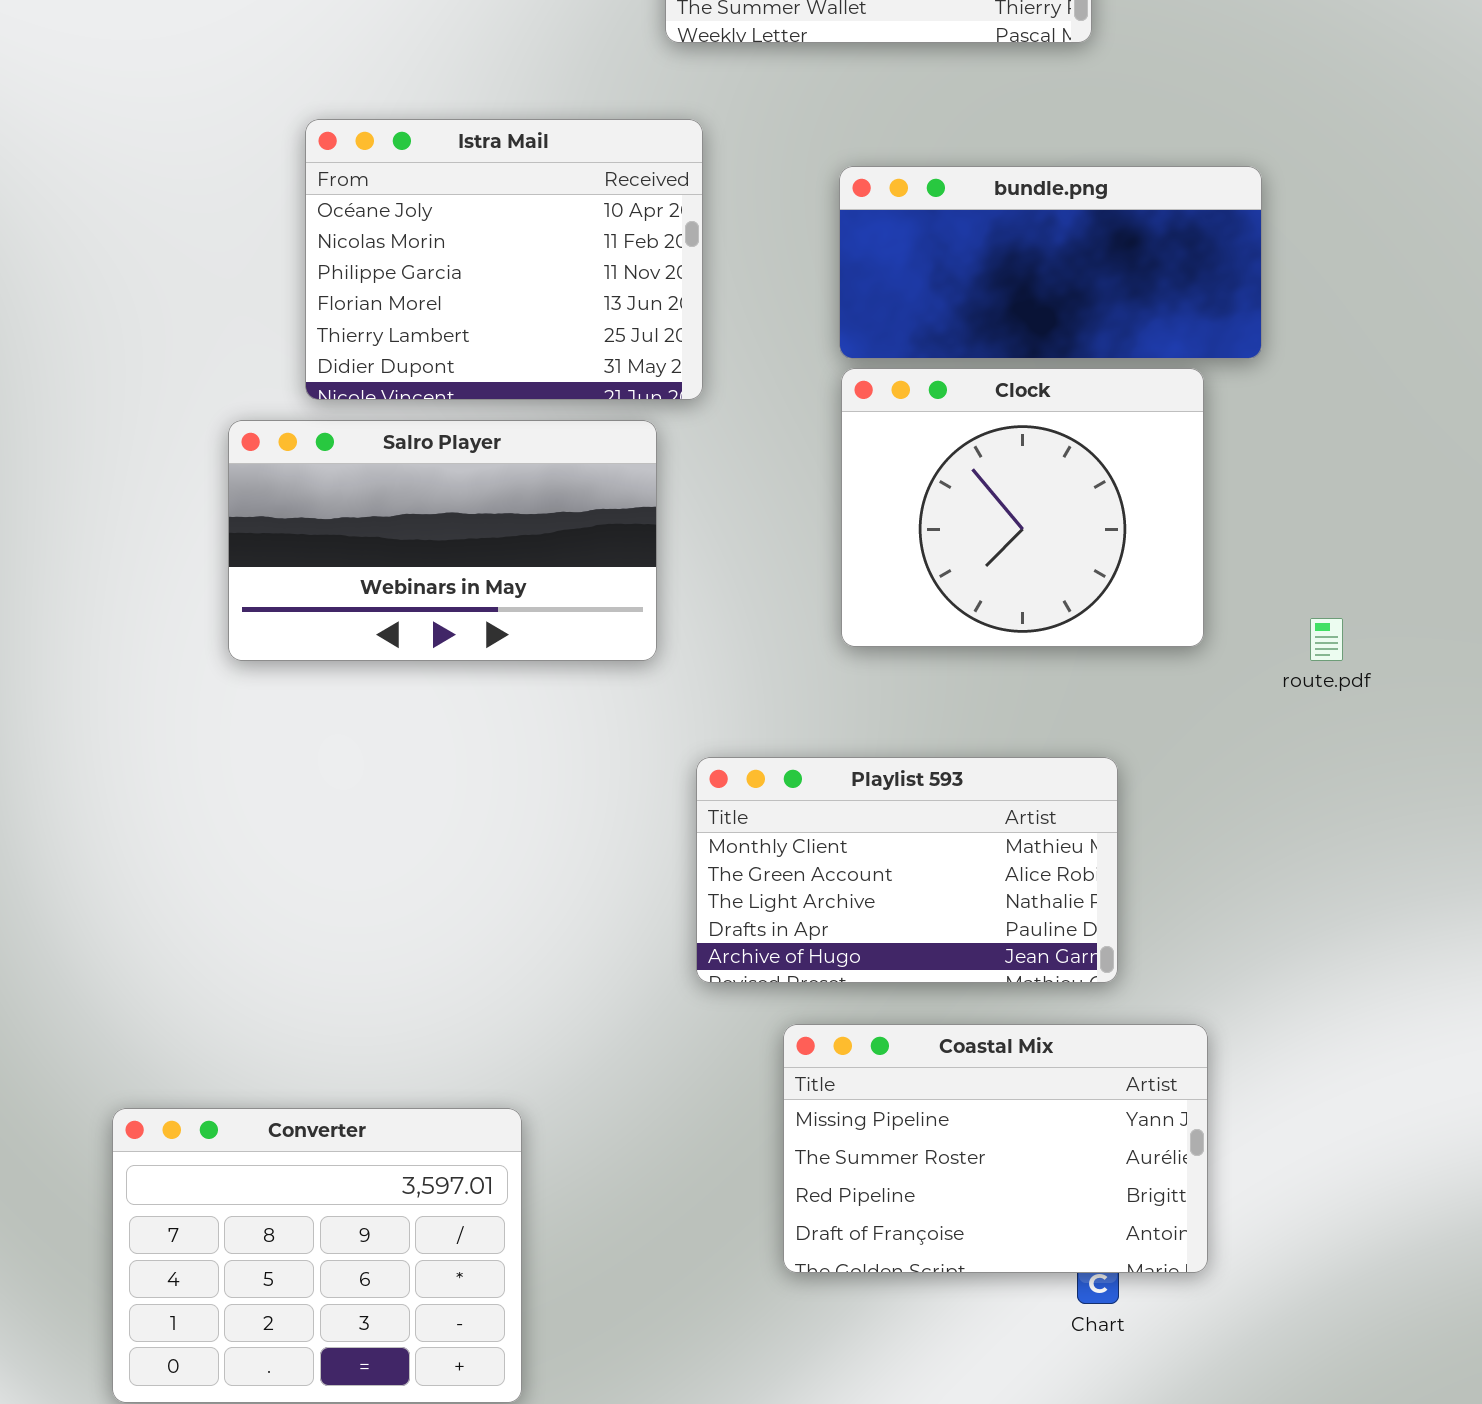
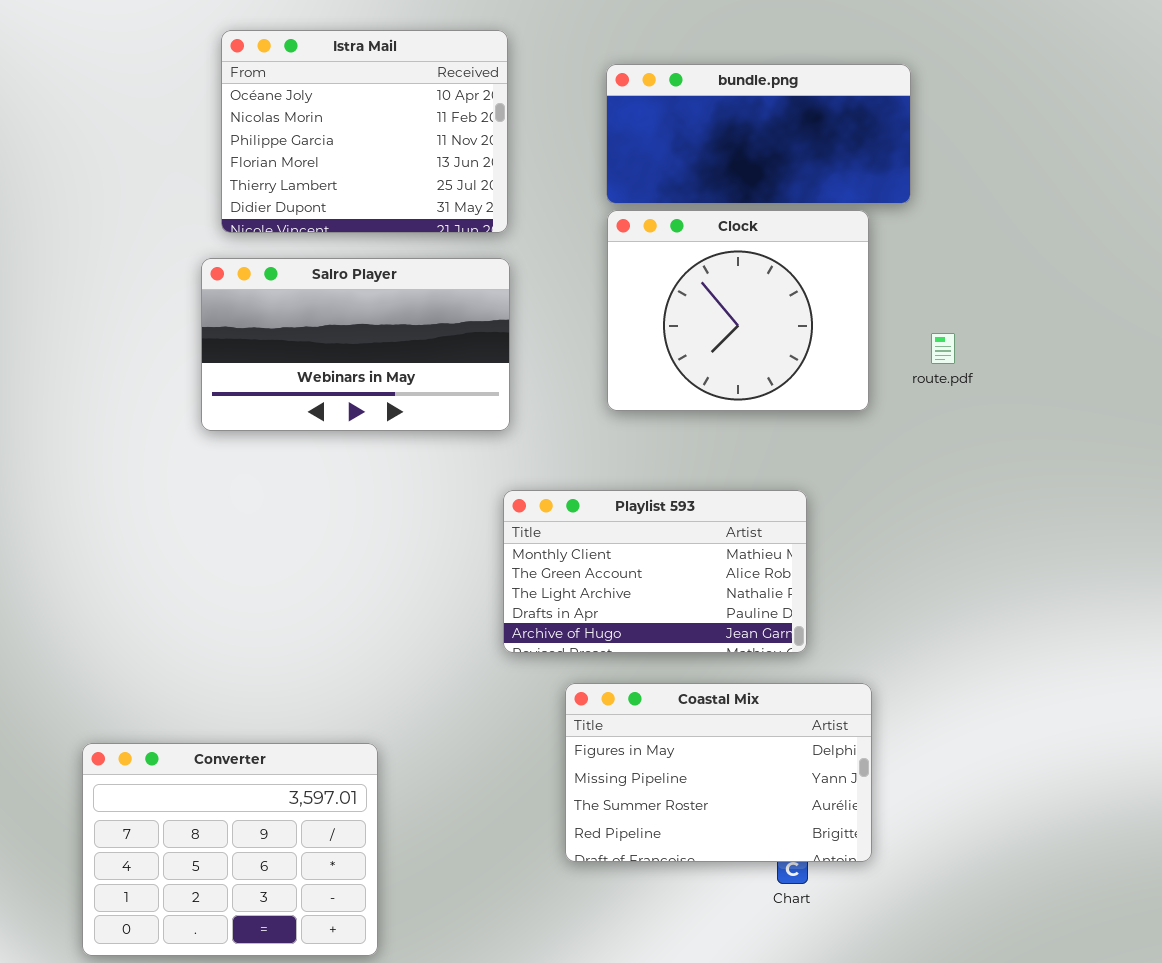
Salro Player: [228,420,657,661] -> [201,258,510,431], moved
route.pdf: [1310,618,1343,661] -> [931,333,955,364], moved
Coastal Mix: [783,1024,1208,1273] -> [565,683,872,862], scrolled up 1 row

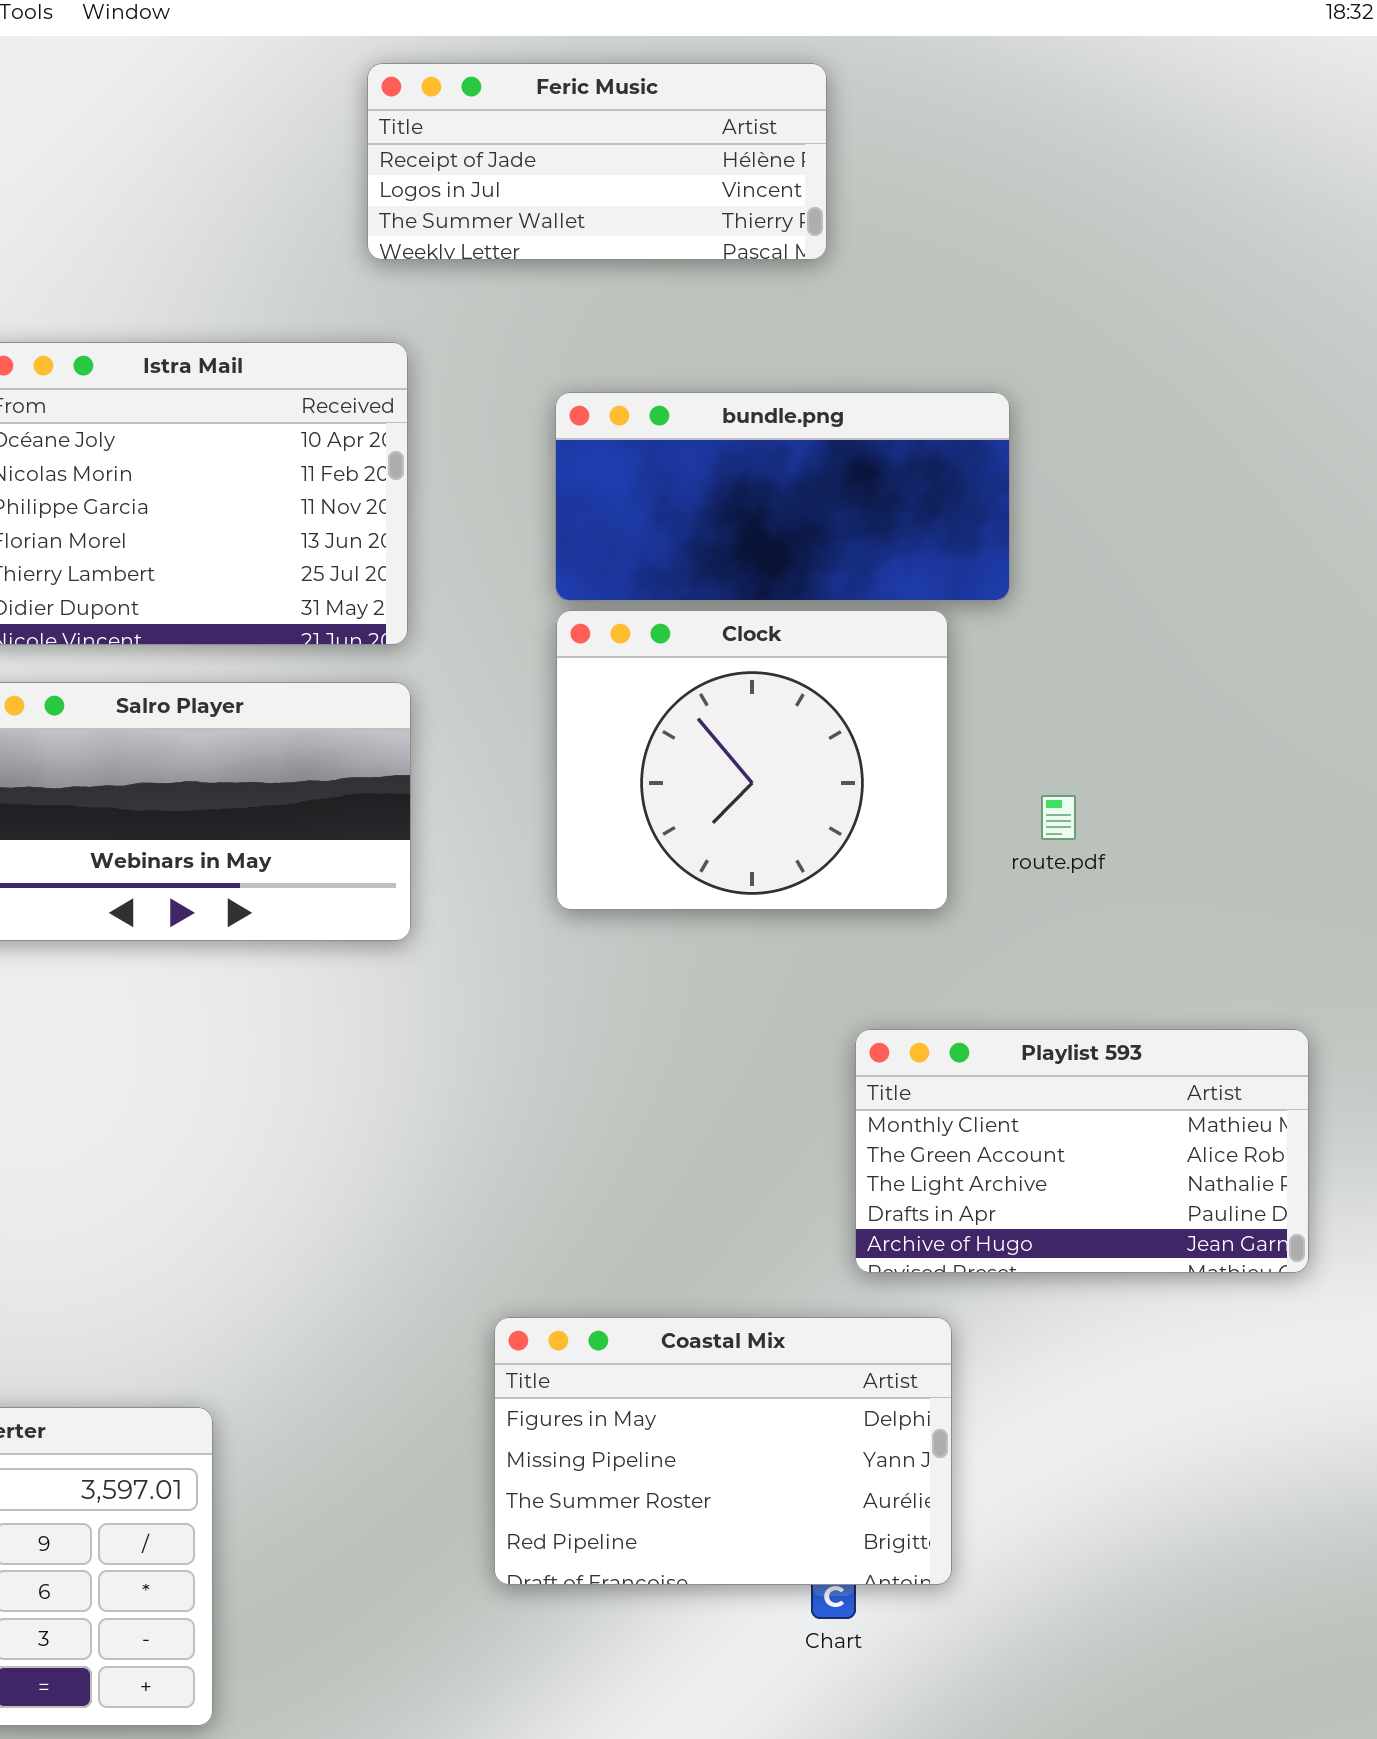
Playlist 593: [503,490,807,653] -> [855,1029,1309,1273], moved

